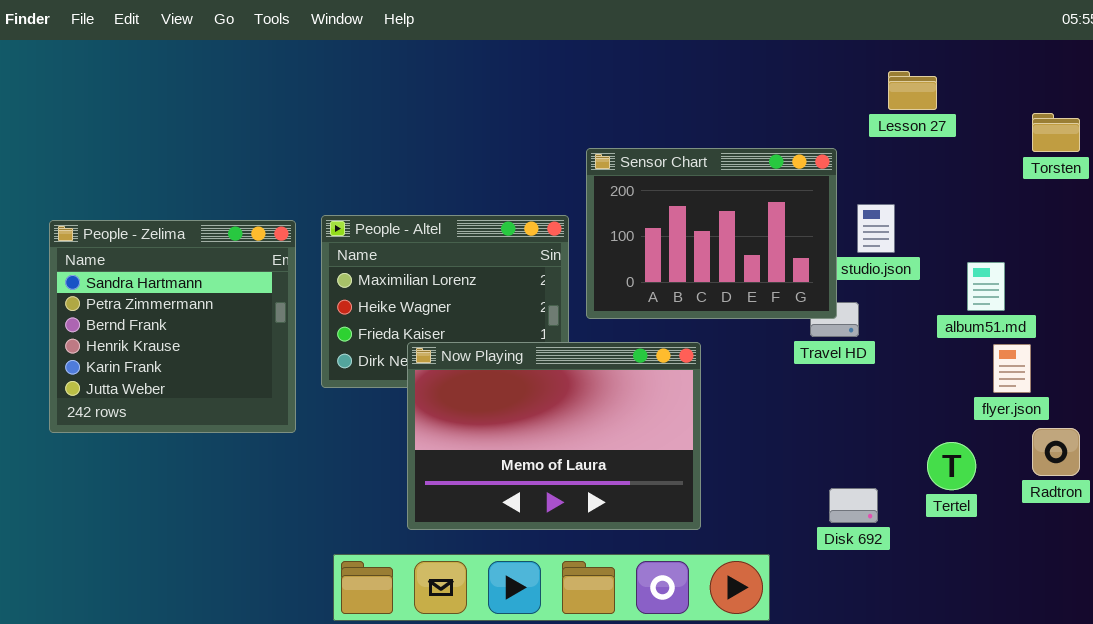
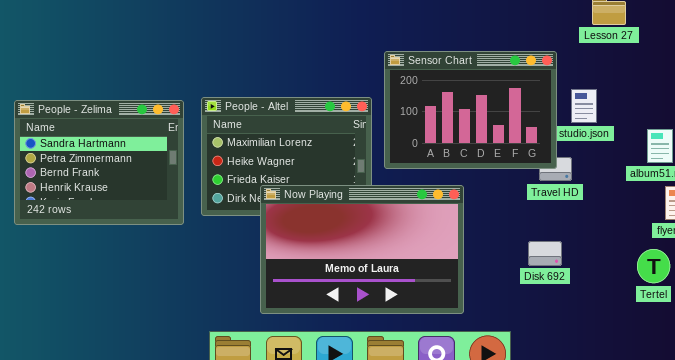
People - Zelima: [49,220,296,433] -> [14,100,184,225], resized
Tertel: [927,442,976,490] -> [637,249,670,283], moved
Disk 692: [829,488,878,523] -> [528,241,562,266], moved

